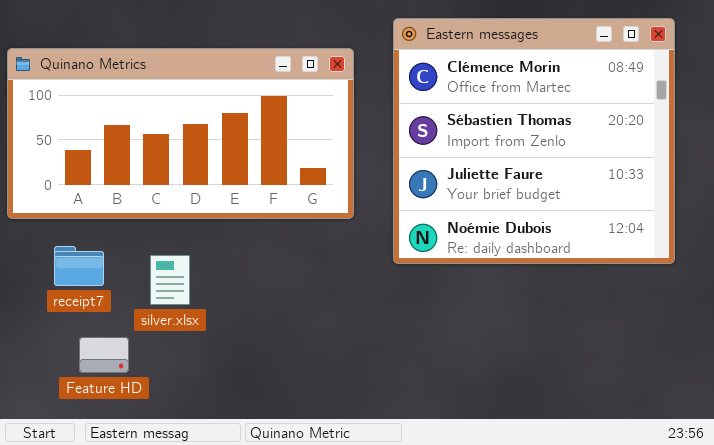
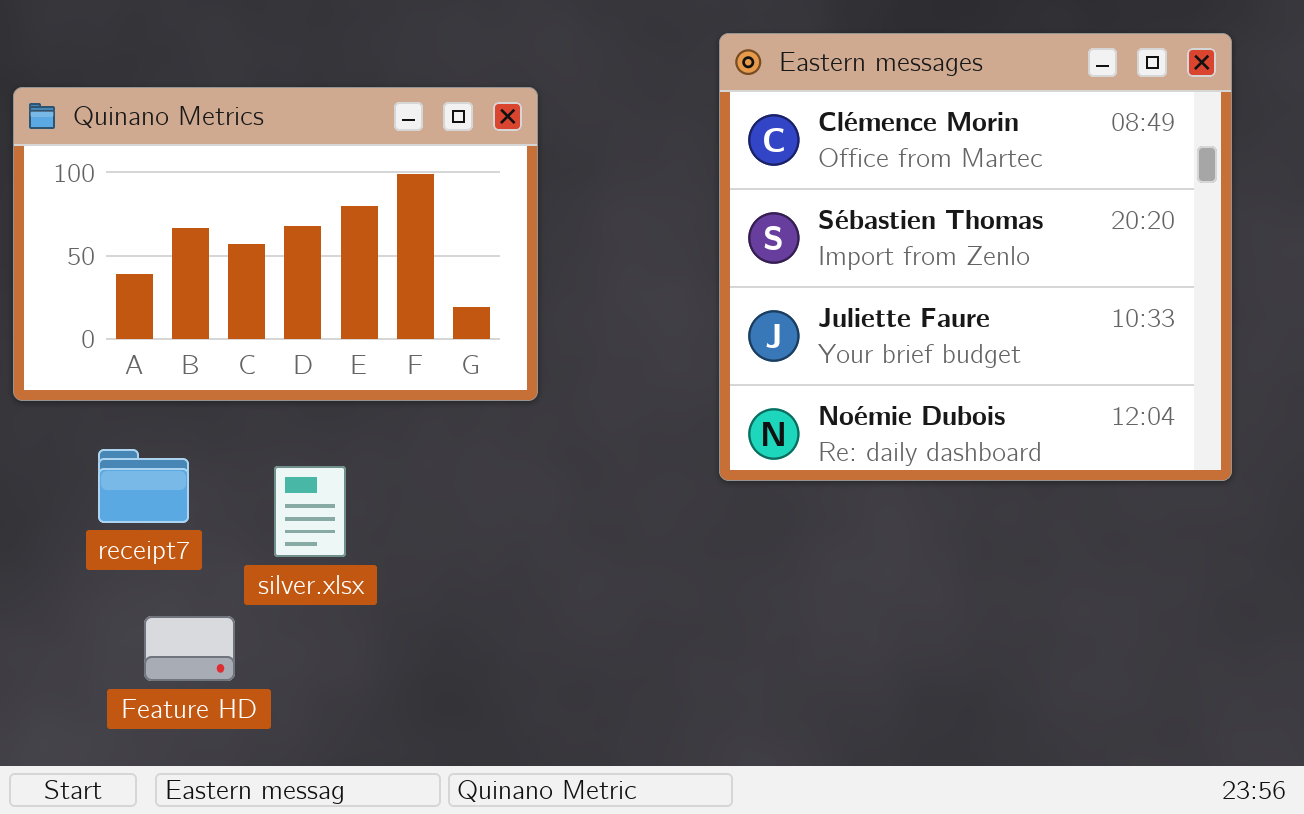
Quinano Metrics: [7,48,354,219] -> [13,87,538,401], resized

